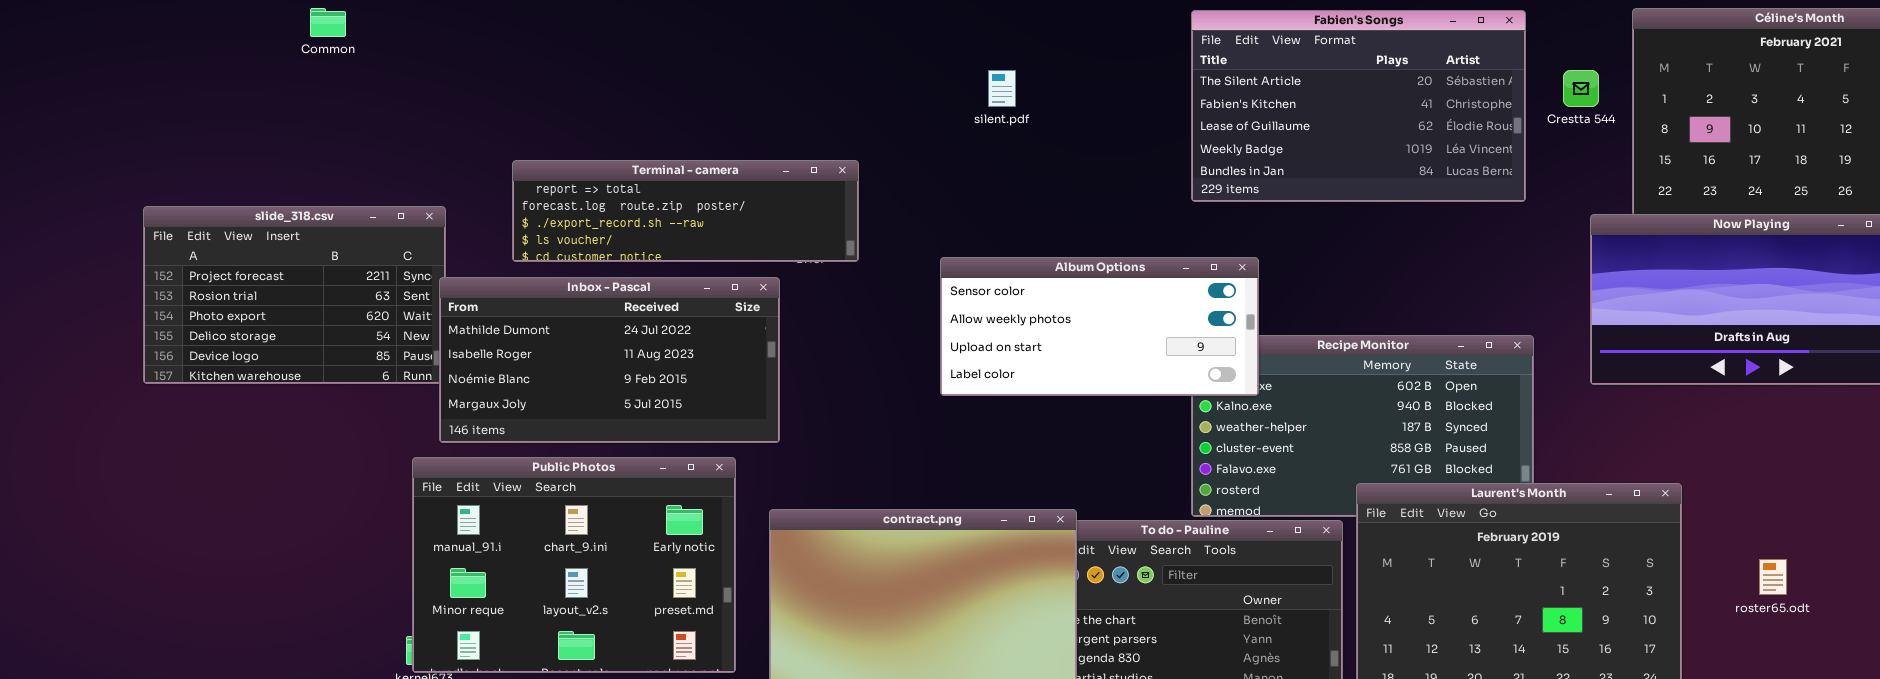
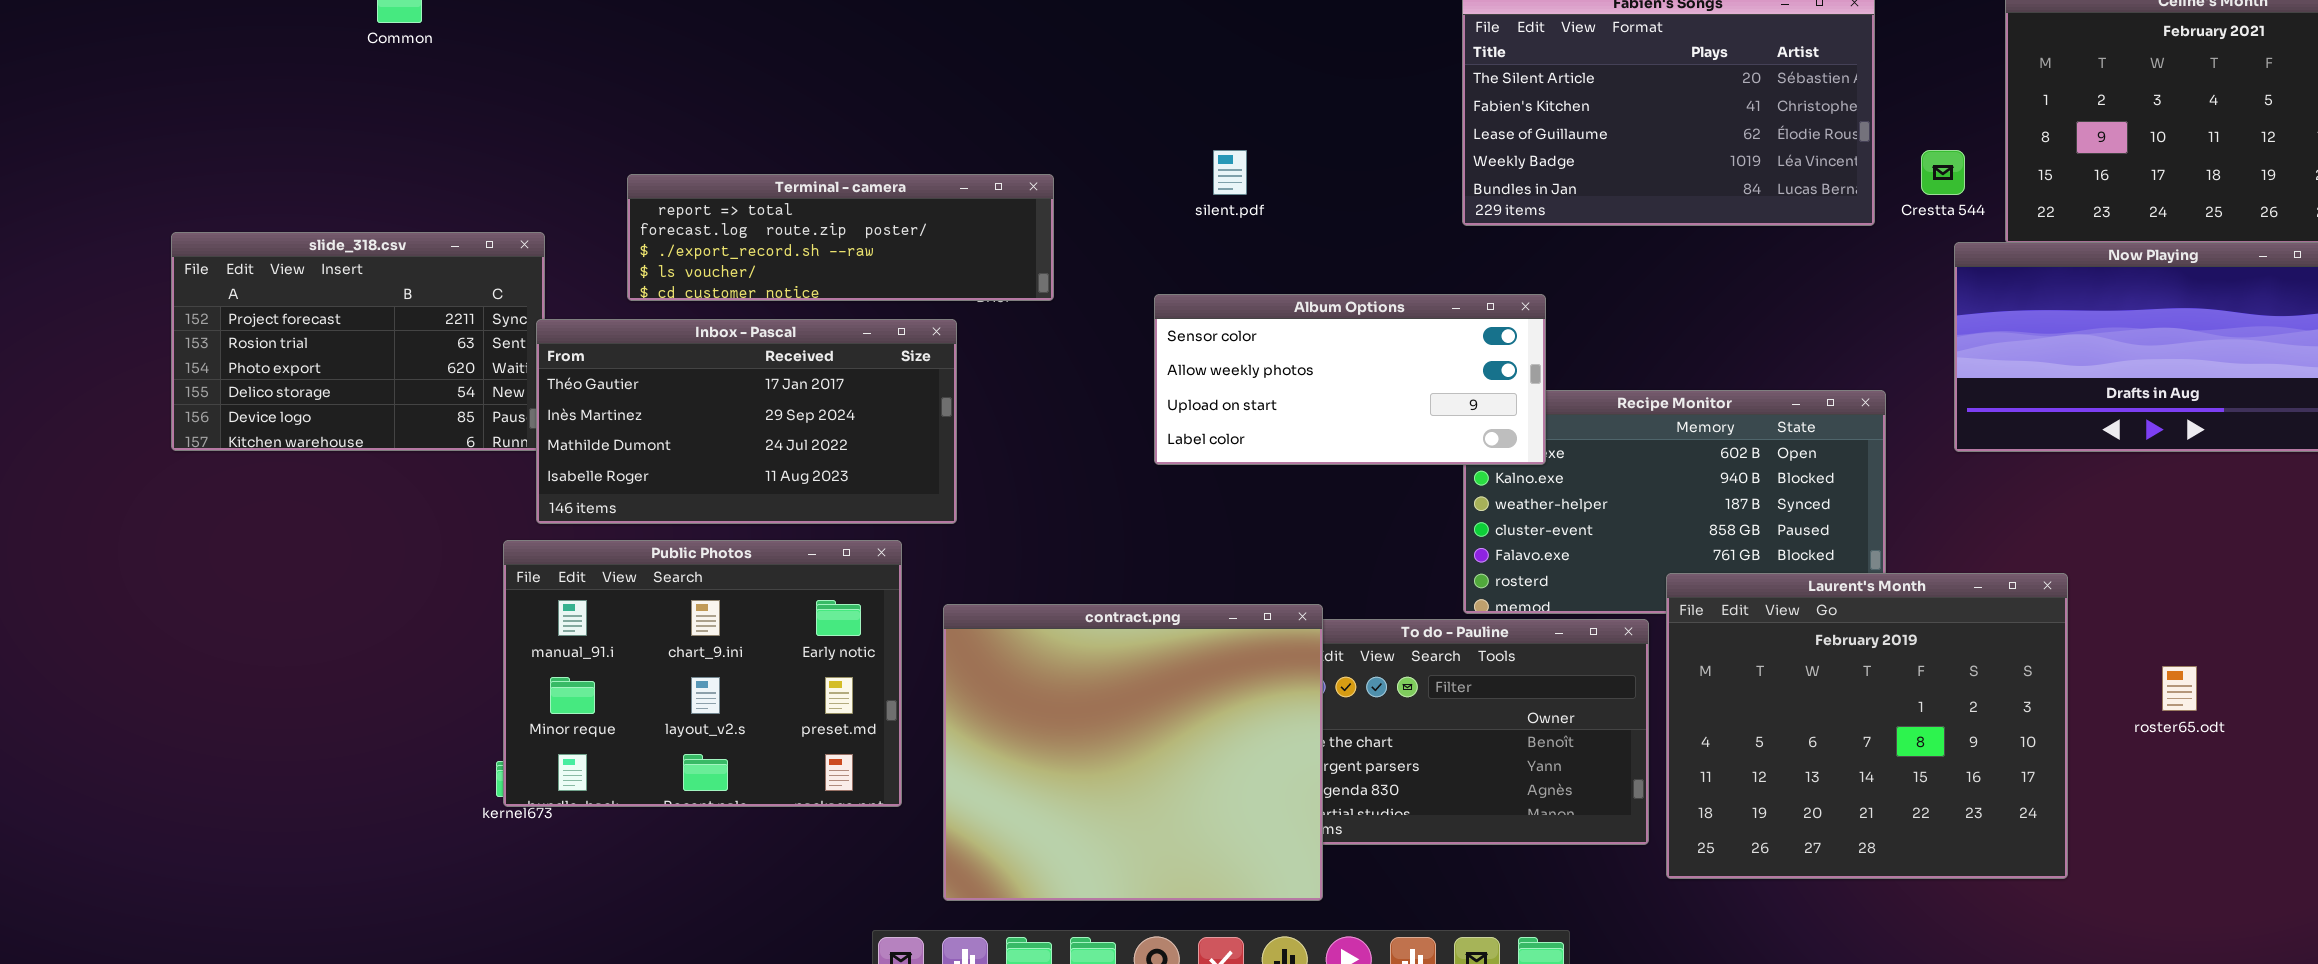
silent.pdf: [988,70,1016,107] -> [1213,150,1247,195], moved
Crestta 544: [1563,70,1599,107] -> [1921,150,1965,195], moved
Inbox - Pascal: [439,277,780,443] -> [536,319,957,524], scrolled up 2 rows

